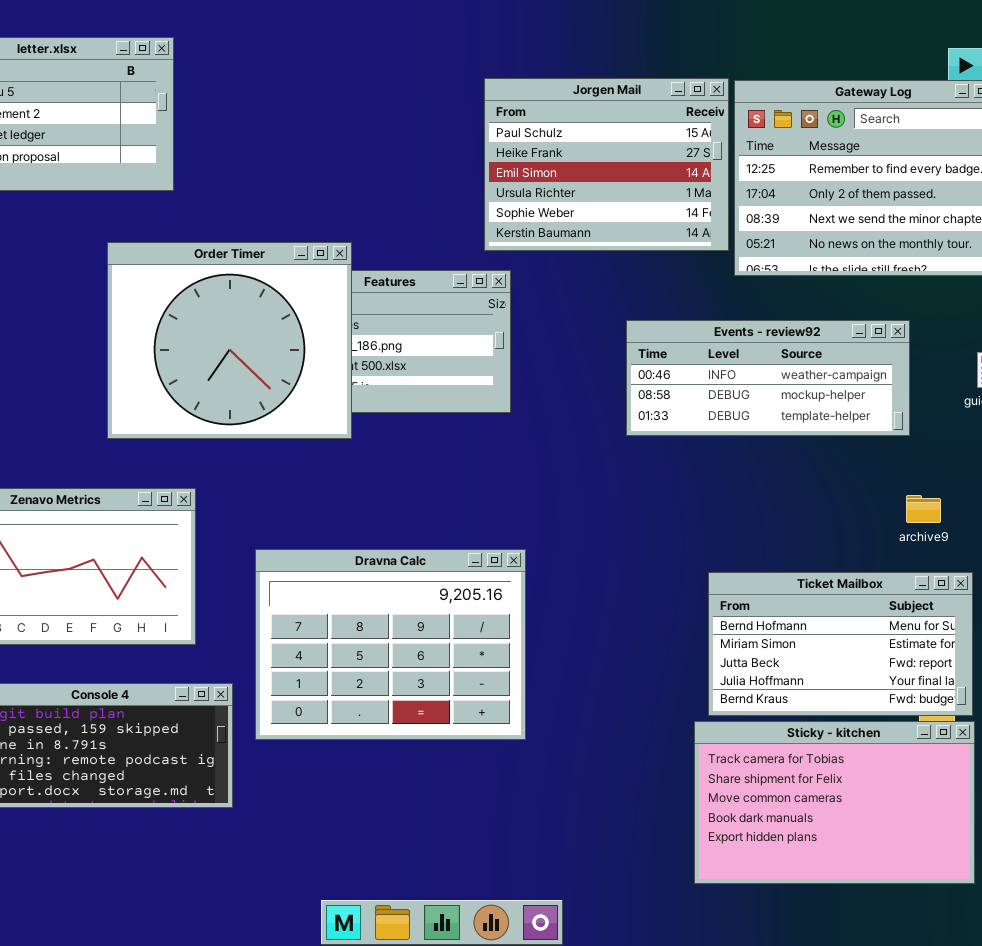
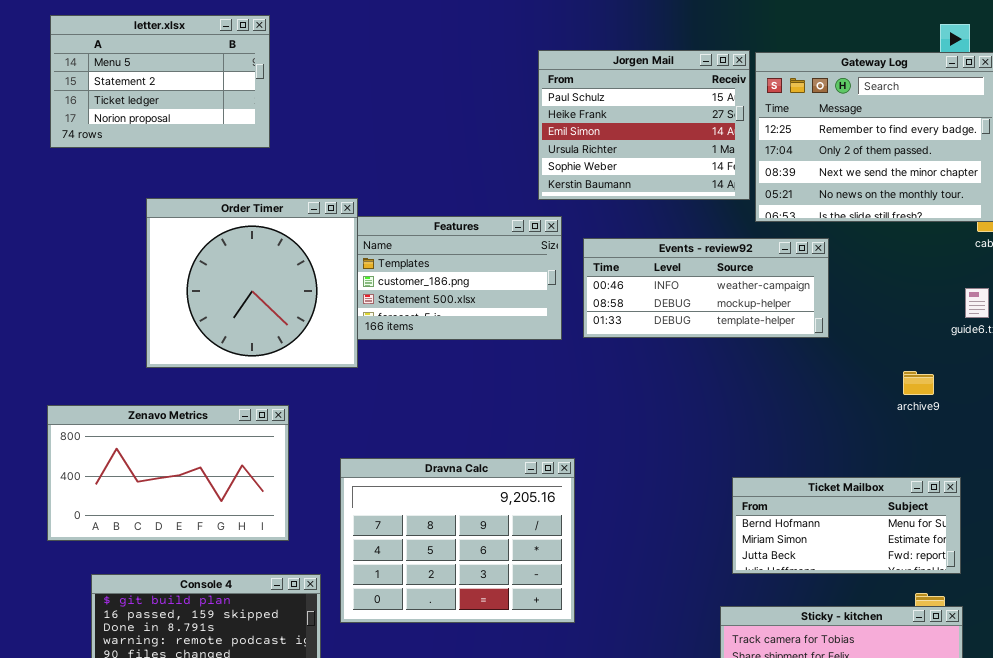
Order Timer: [107,242,352,439] -> [146,198,358,368], moved
Events - review92: [626,320,910,436] -> [583,238,829,338], moved
archive9: [906,495,941,523] -> [903,371,934,395], moved
Ticket Mailbox: [708,572,973,716] -> [732,477,961,574], resized

